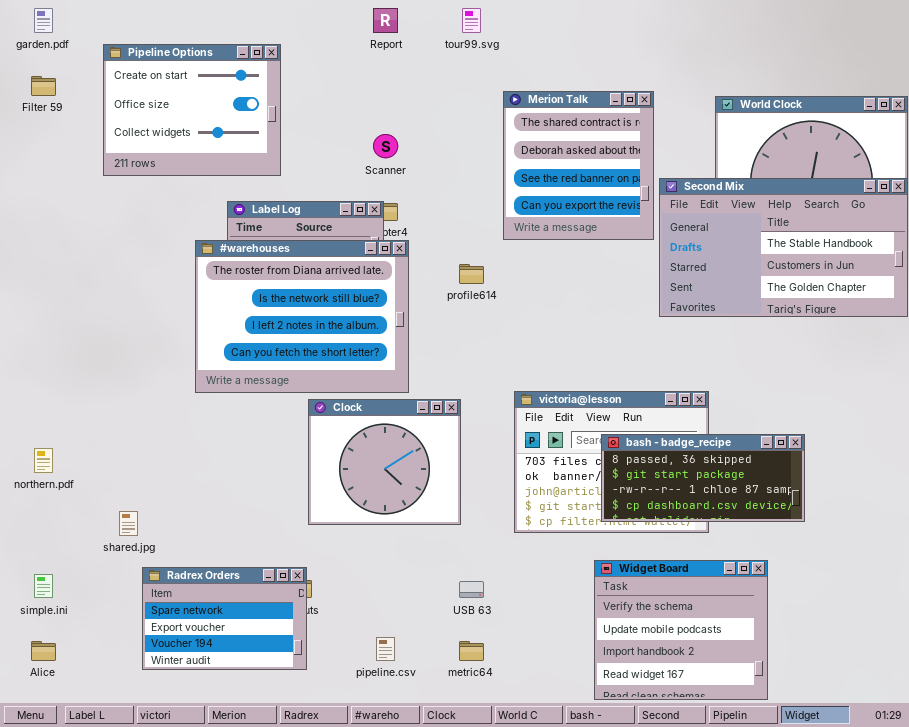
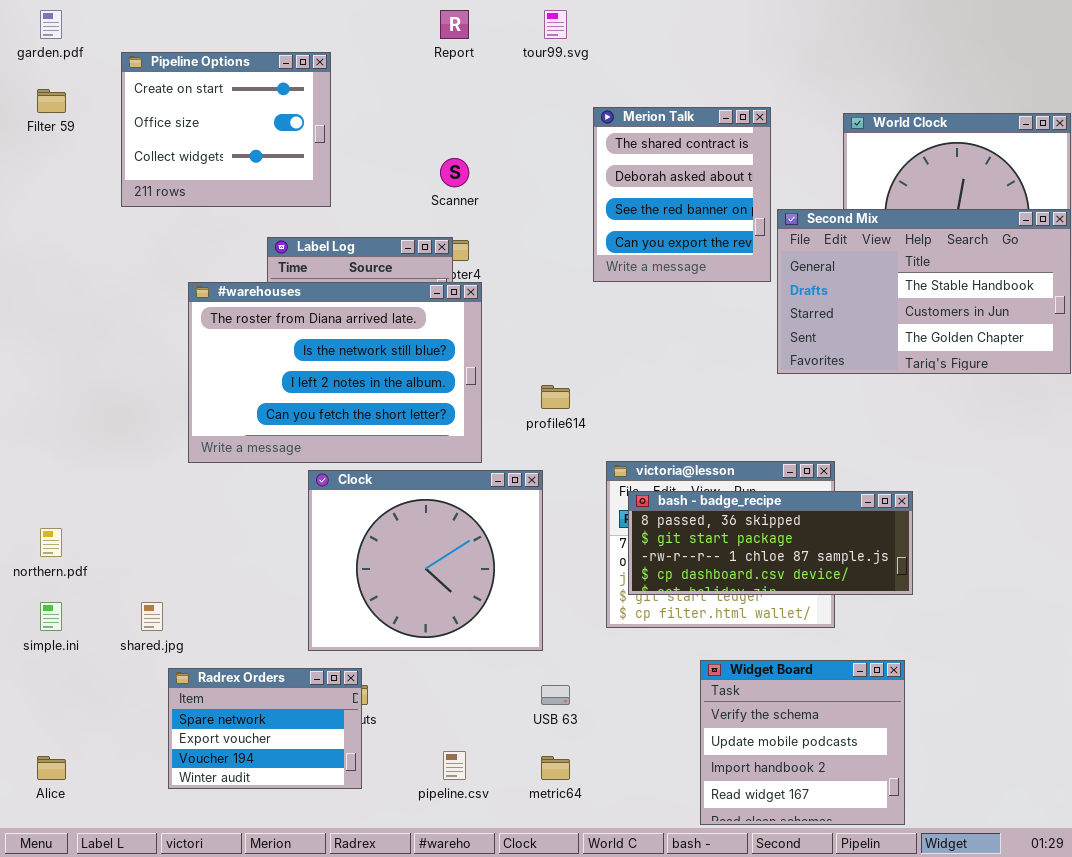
#warehouses: [195,240,409,393] -> [188,282,482,463], resized
profile614: [459,264,484,284] -> [541,385,570,409], moved
Clock: [308,399,461,525] -> [308,470,543,651], resized
bash - badge_recipe: [601,434,805,522] -> [628,491,913,595], moved, resized
simple.ini: [34,574,53,598] -> [40,602,62,631], moved

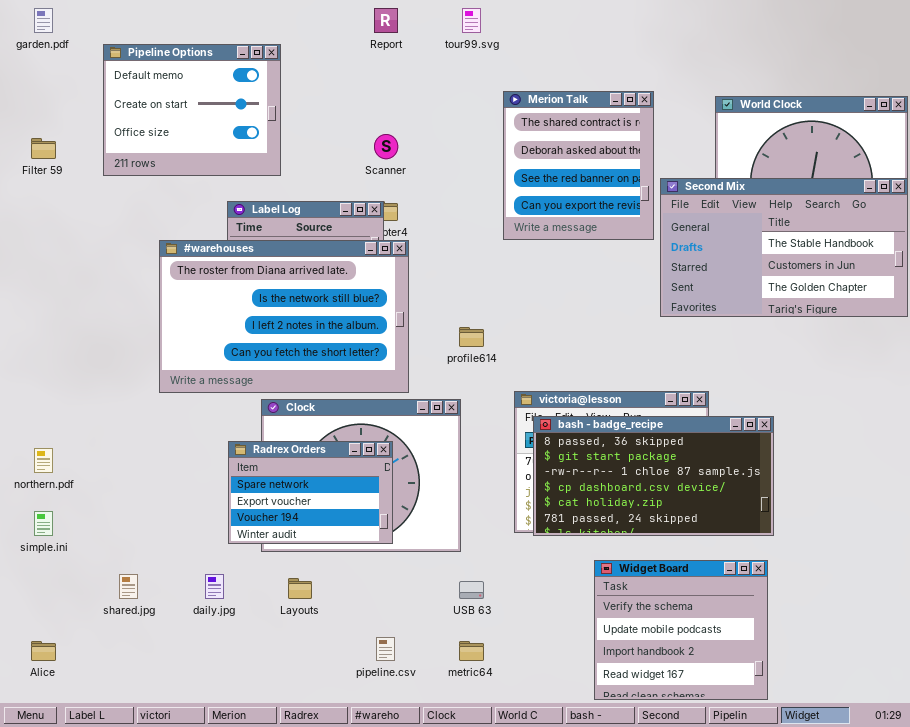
Pipeline Options: [121,52,331,207] -> [103,44,281,176], scrolled up 1 row
Filter 59: [37,89,66,113] -> [31,138,56,159], moved
bash - badge_recipe: [628,491,913,595] -> [533,416,774,536], resized
shared.jpg: [141,602,163,631] -> [119,574,138,599], moved
Radrex Orders: [168,668,362,789] -> [228,441,393,544], moved

